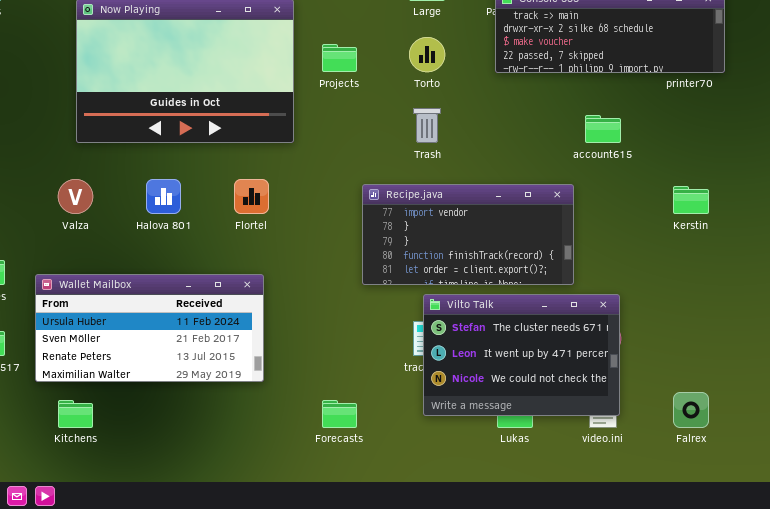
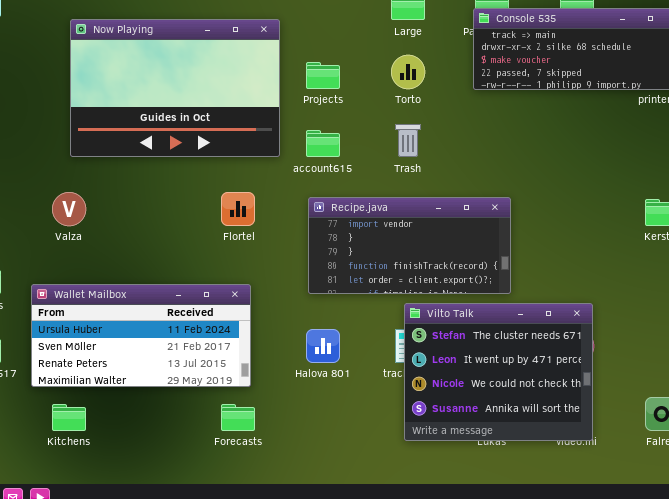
account615: [585,115,621,143] -> [306,130,340,157], moved
Halova 801: [146,179,181,214] -> [306,329,340,363], moved
Recipe.java: [362,184,574,285] -> [308,197,511,294], moved
Vilto Talk: [423,294,620,416] -> [404,303,593,441], resized
Forecasts: [322,400,357,428] -> [221,404,255,431], moved

